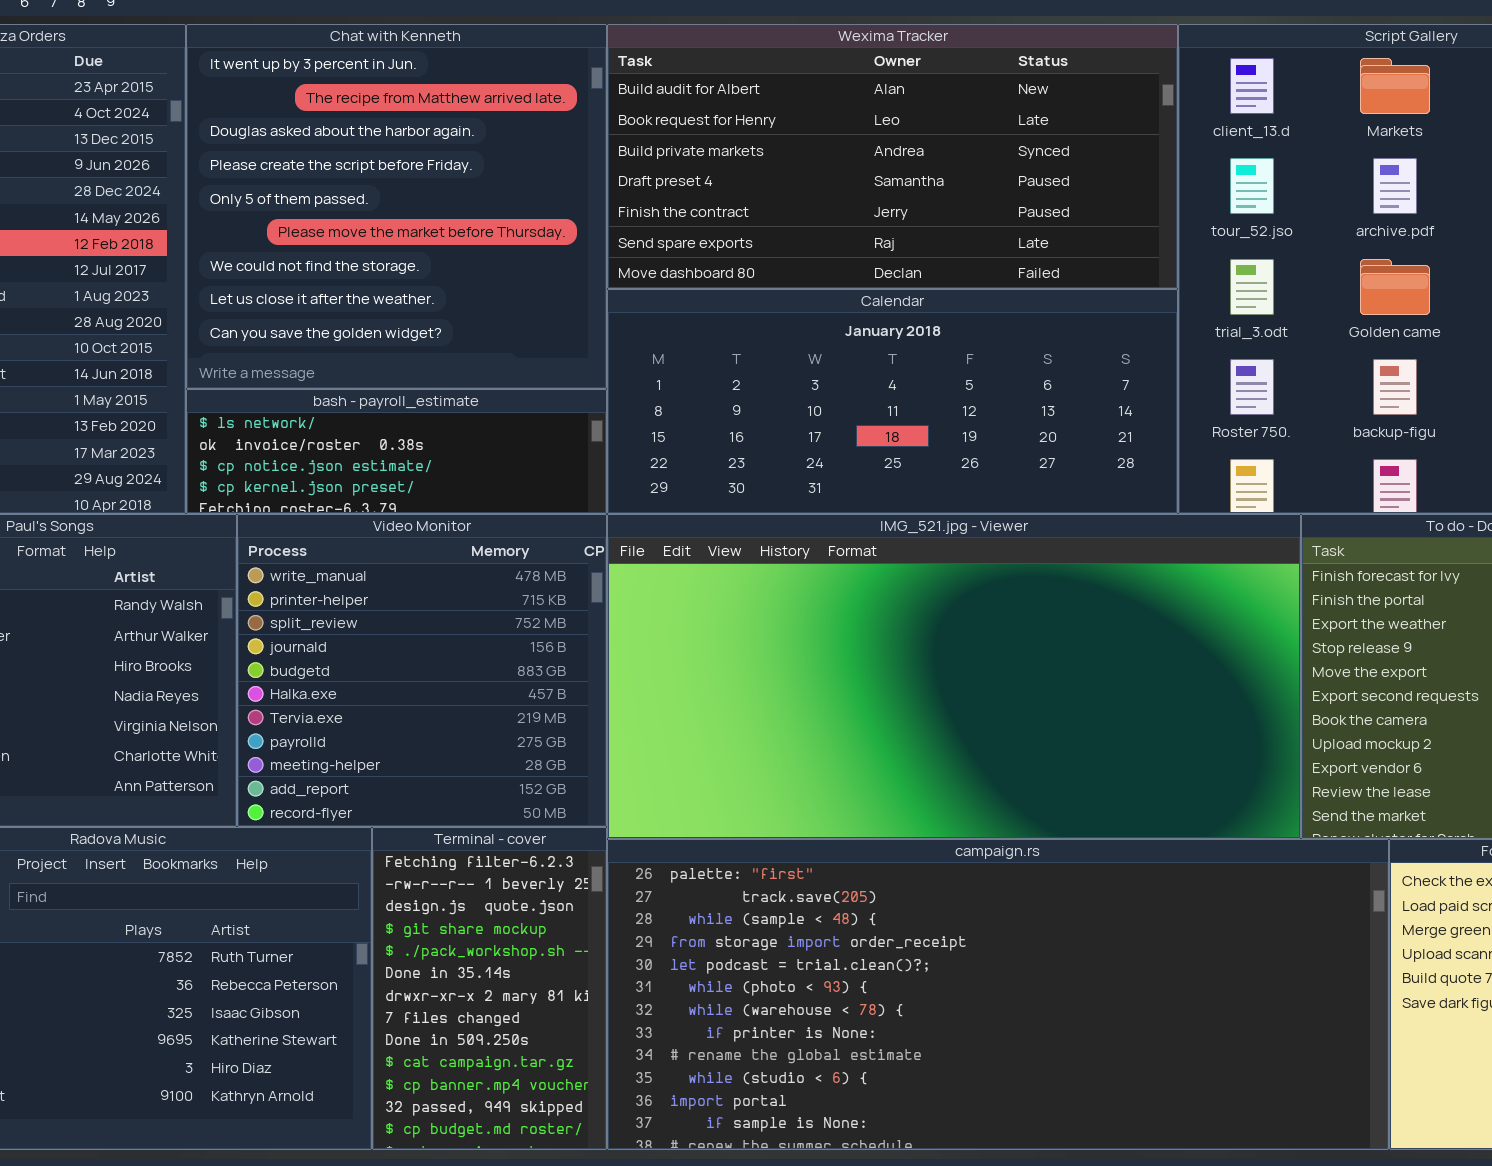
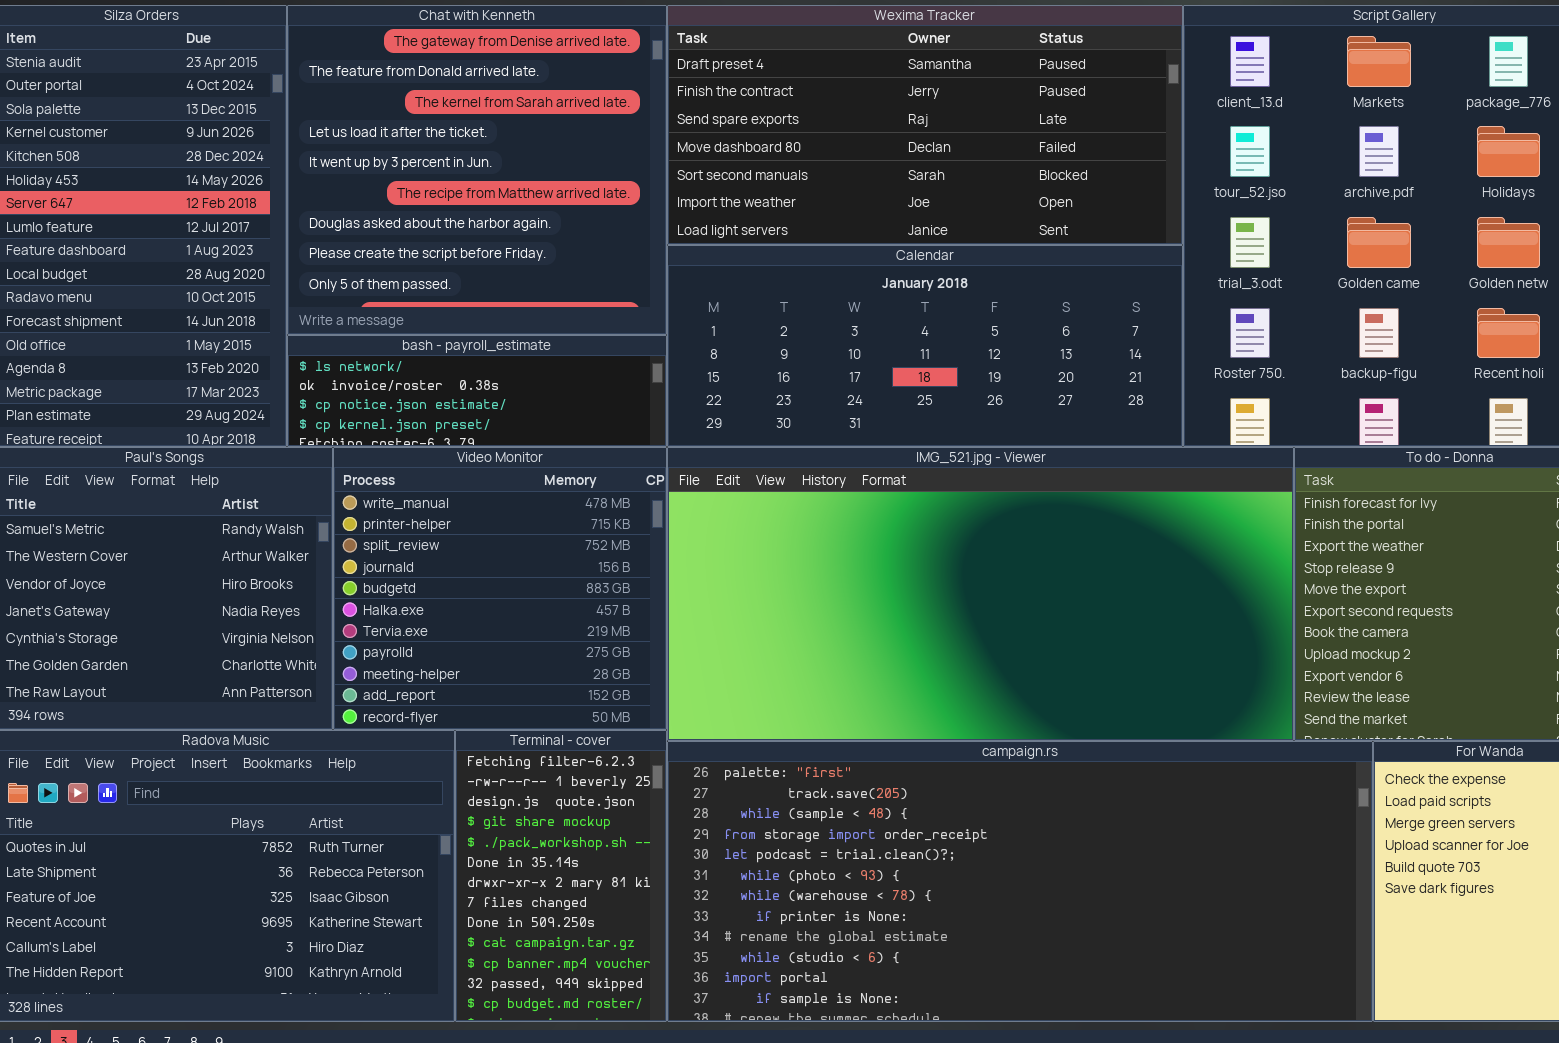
Chat with Kenneth: [186,24,607,389] -> [287,5,667,335], scrolled up 4 rows
Wexima Tracker: [607,24,1178,289] -> [667,5,1183,245], scrolled down 3 rows

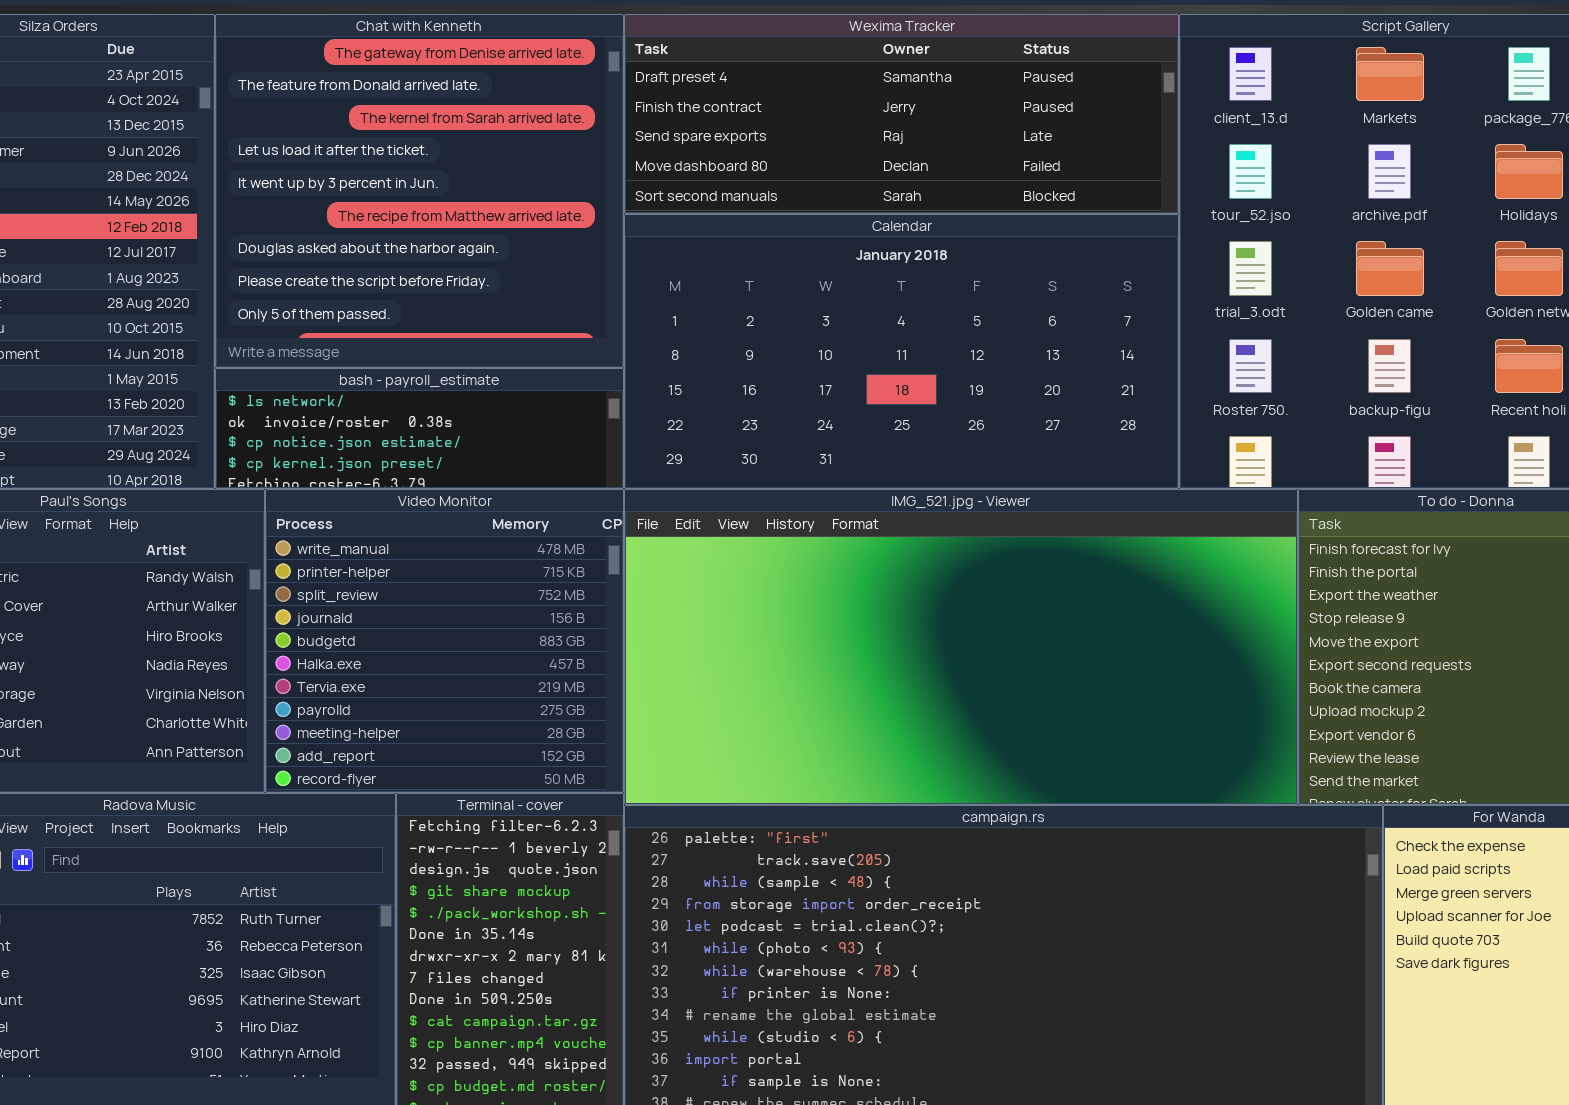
Wexima Tracker: [667,5,1183,245] -> [624,14,1179,214], resized
Calendar: [667,245,1183,447] -> [624,214,1179,489], resized

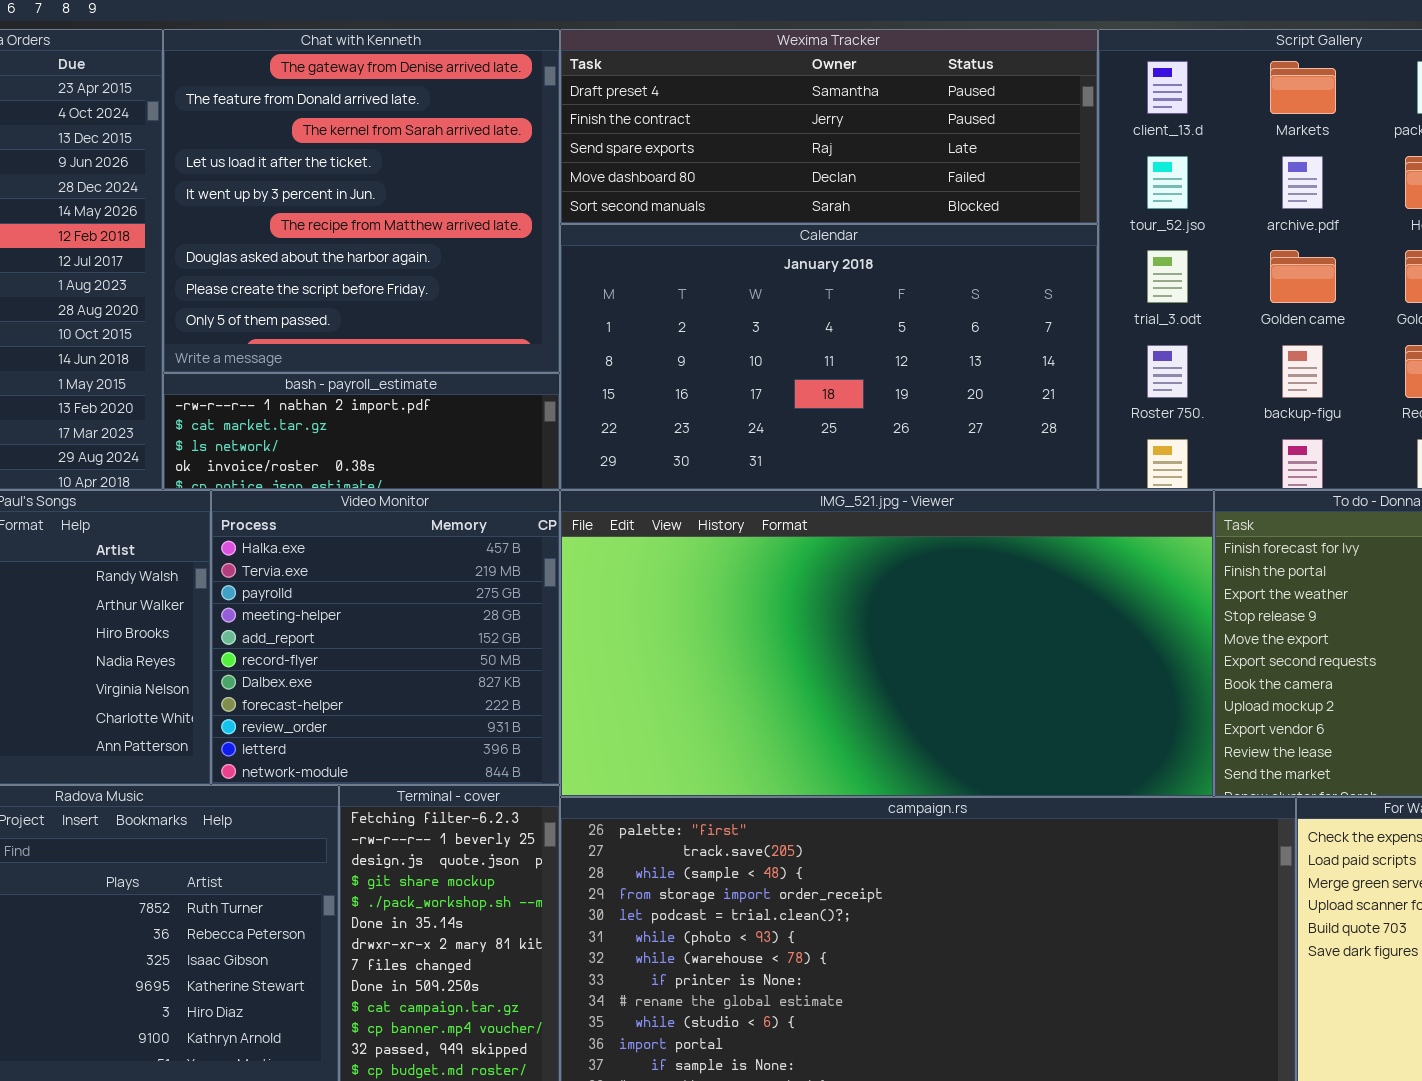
bash - payroll_estimate: [215,368,624,489] -> [163,373,560,490], scrolled up 2 rows
Video Monitor: [265,489,624,793] -> [211,490,560,785], scrolled down 5 rows

